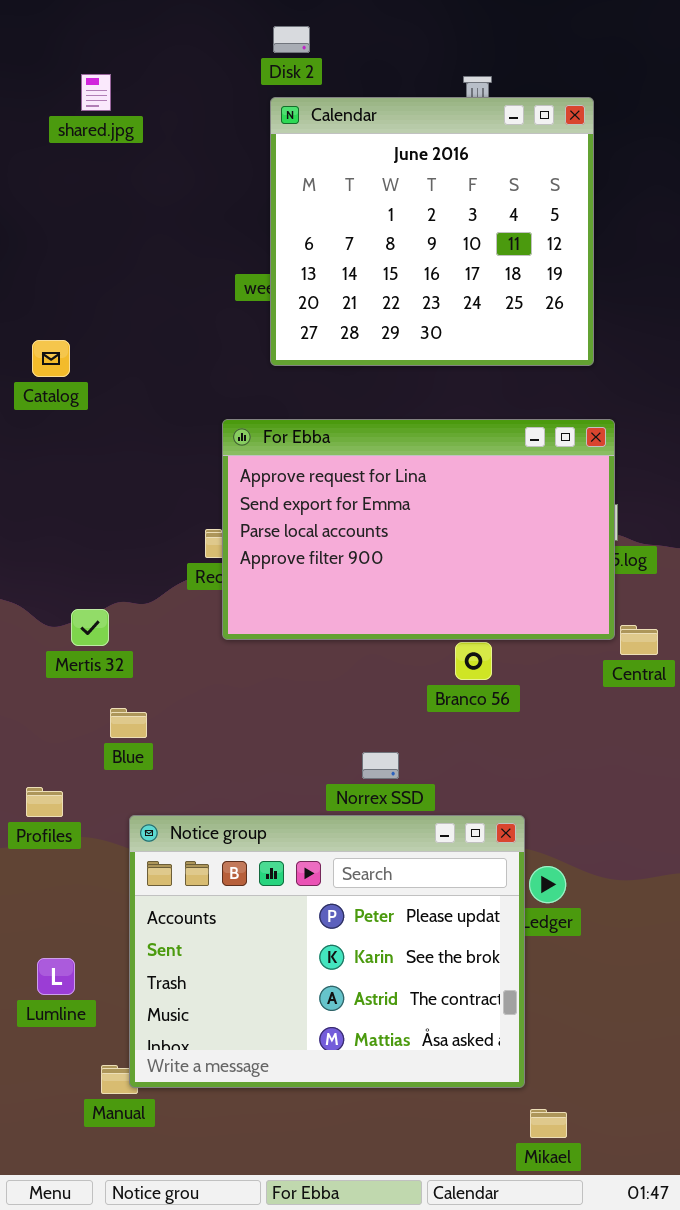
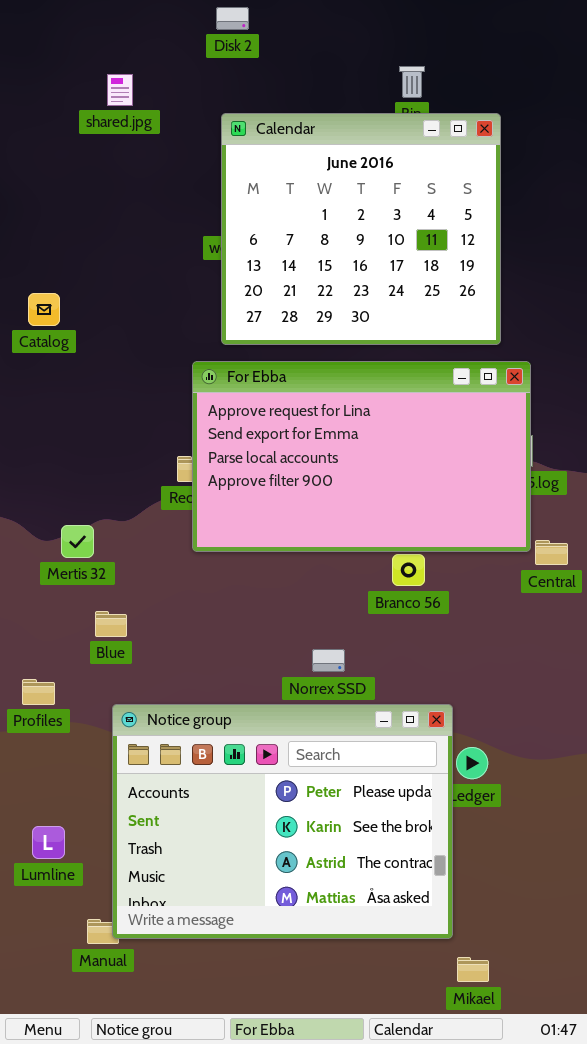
Disk 2: [273,26,310,53] -> [216,7,249,30], moved
shared.jpg: [81,74,111,111] -> [107,74,133,106], moved
Calendar: [270,97,594,366] -> [221,113,501,345], moved

